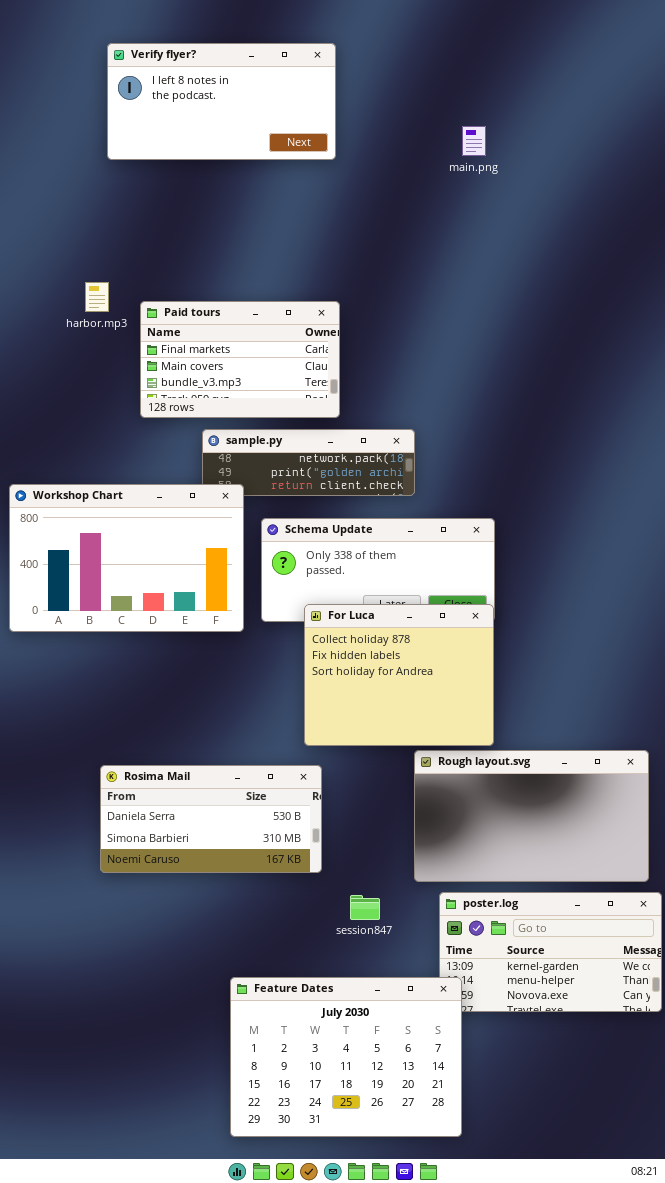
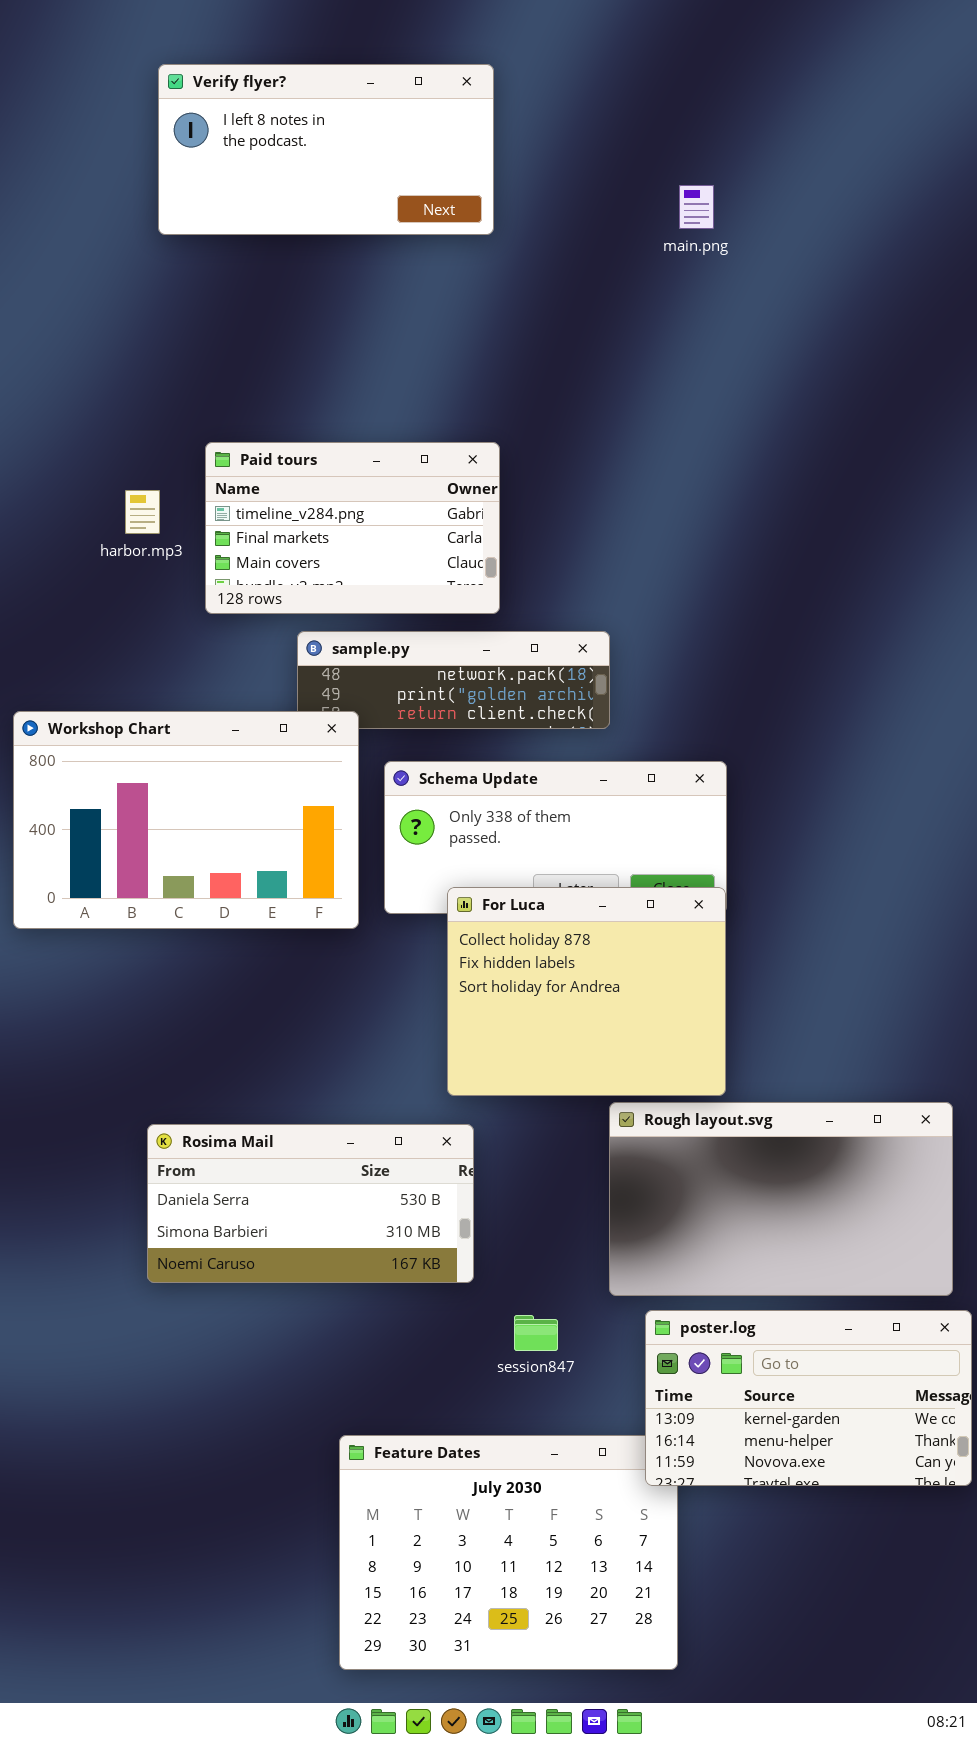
harbor.mp3: [85,282,109,312] -> [125,490,160,534], moved
Paid tours: [140,301,340,418] -> [205,442,500,614], scrolled up 1 row
poster.log: [439,892,662,1012] -> [645,1310,972,1486], raised

